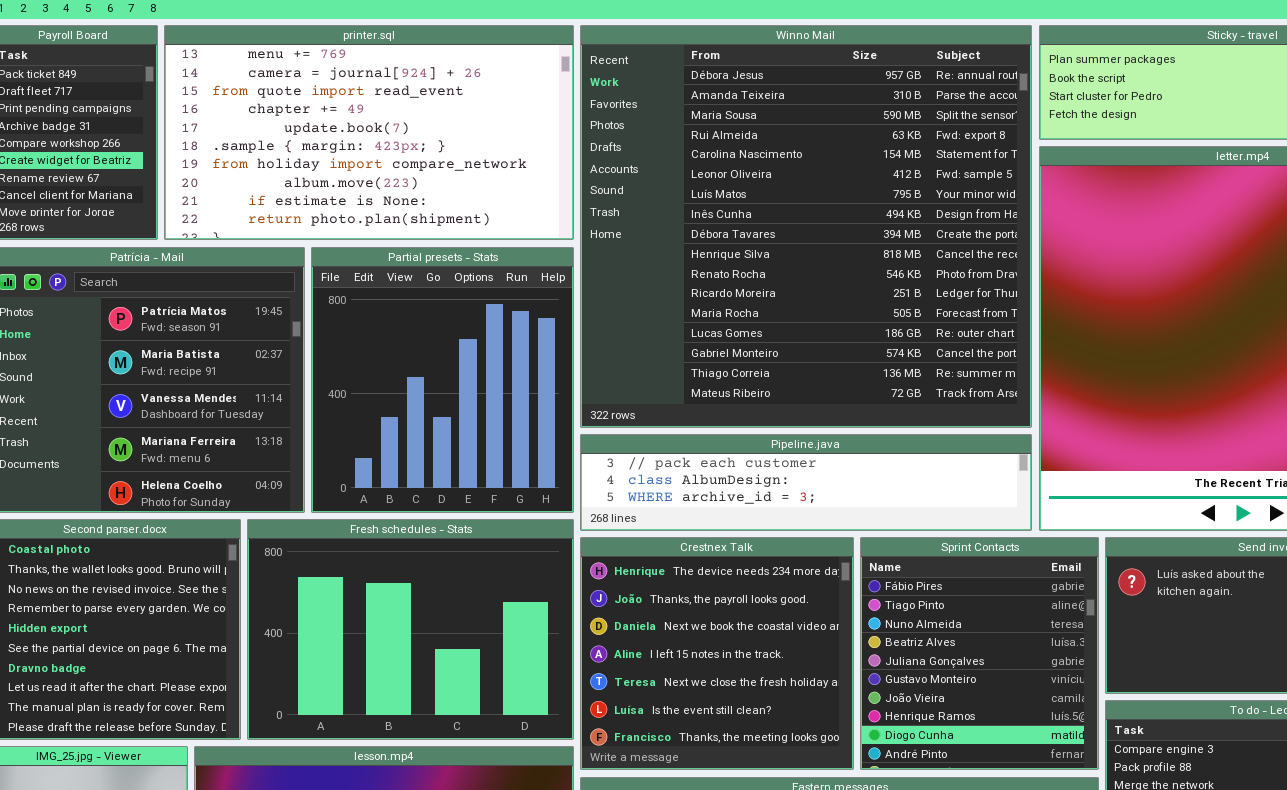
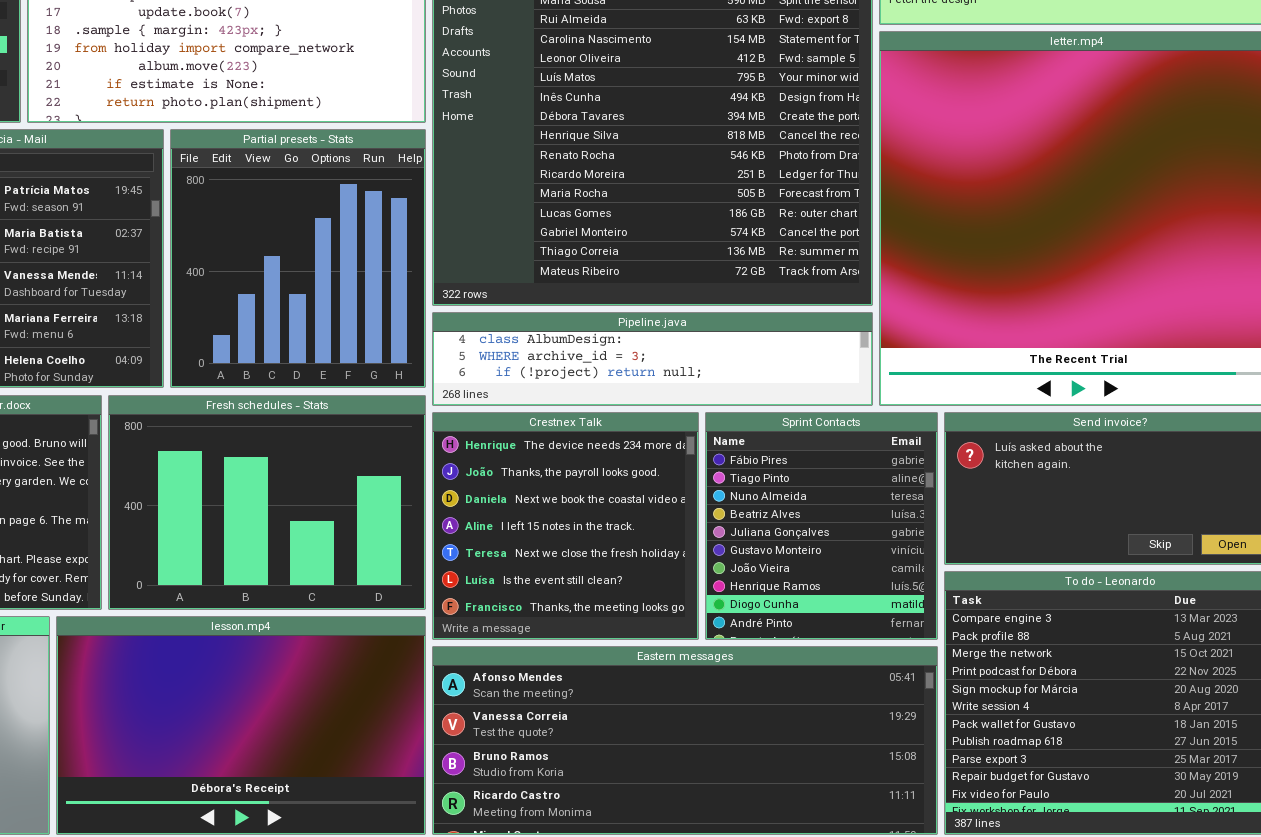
Pipeline.java: [580,434,1032,531] -> [432,312,873,406], scrolled down 1 row

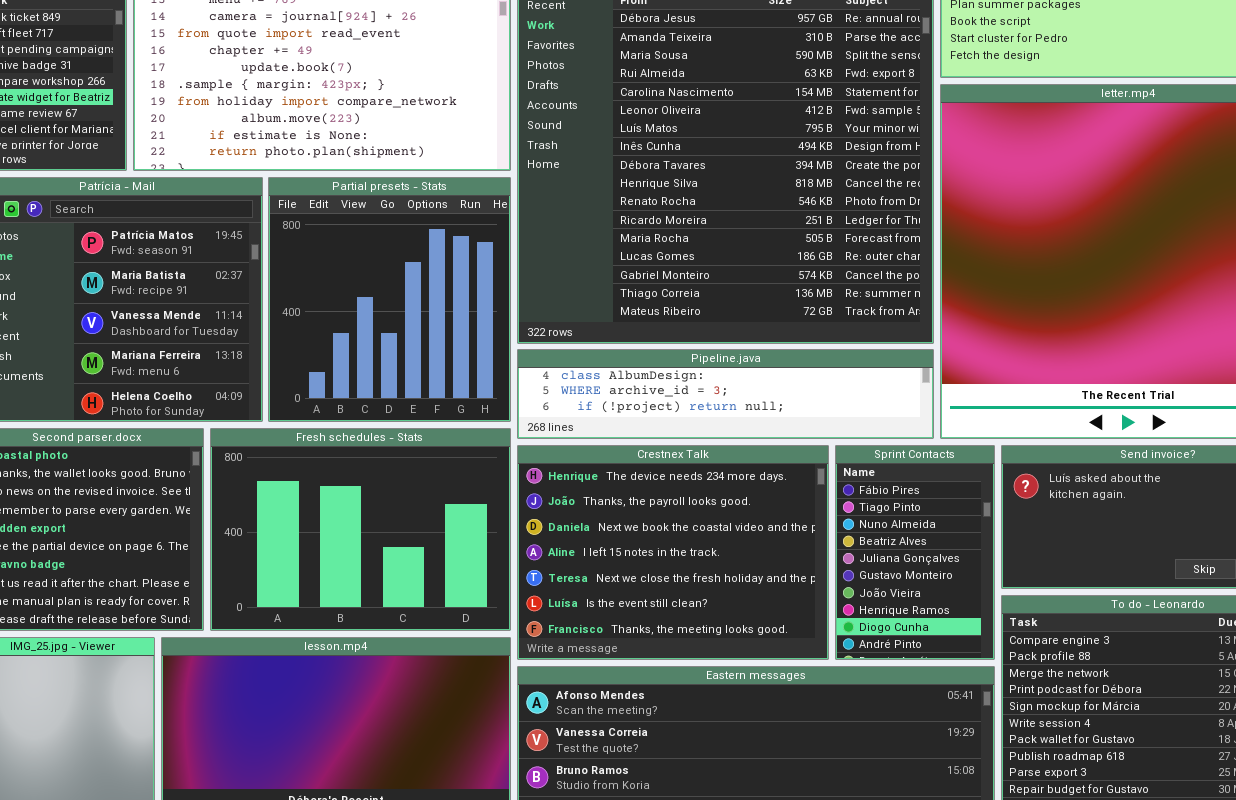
Crestnex Talk: [432,412,699,640] -> [517,445,829,660], resized
Sprint Contacts: [705,412,938,640] -> [835,445,995,660], resized

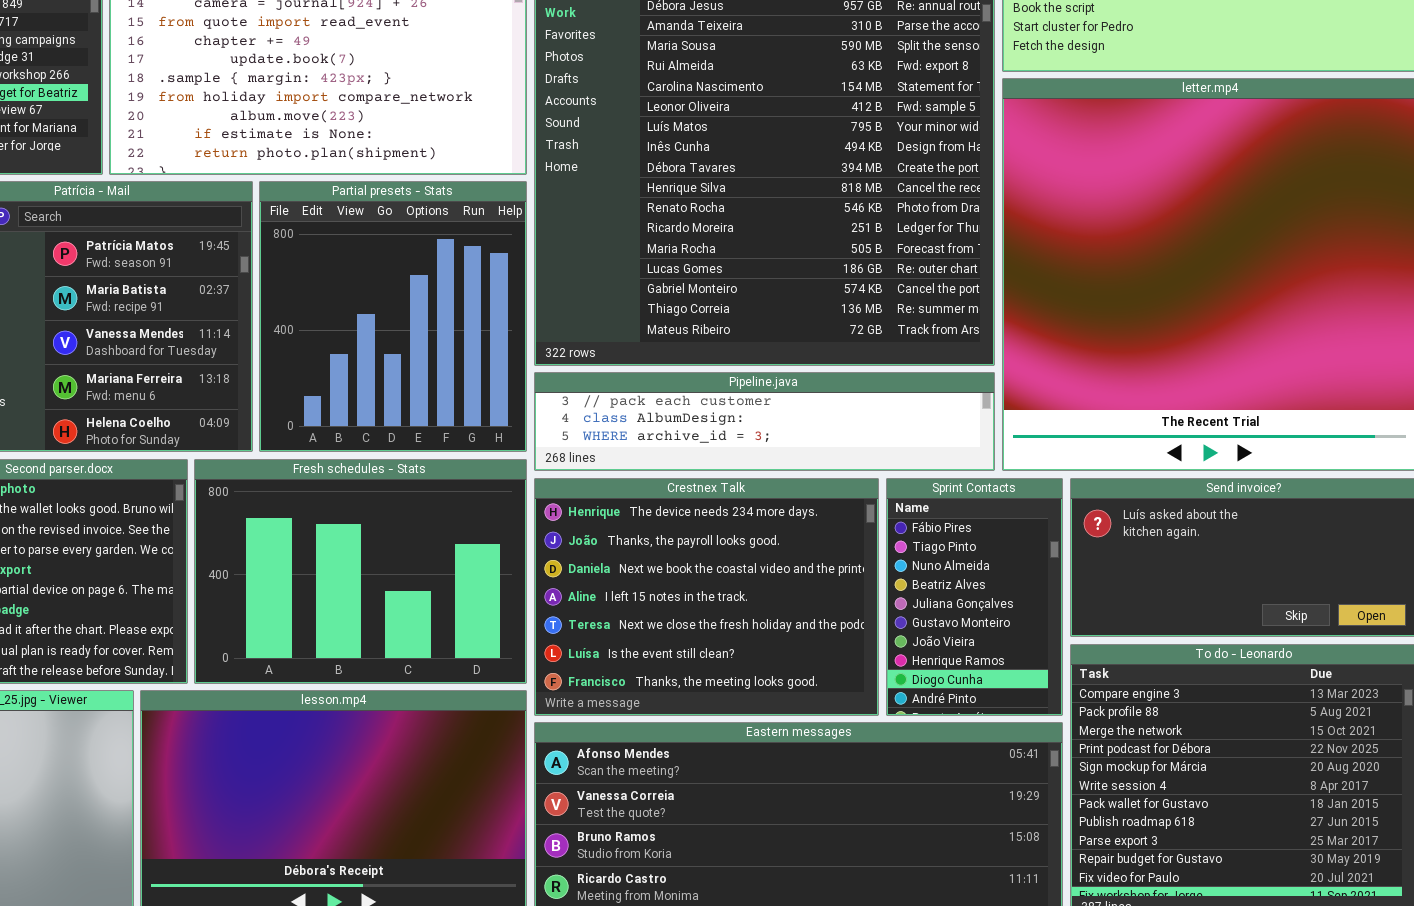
Pipeline.java: [517,349,934,439] -> [534,372,995,471], scrolled up 1 row

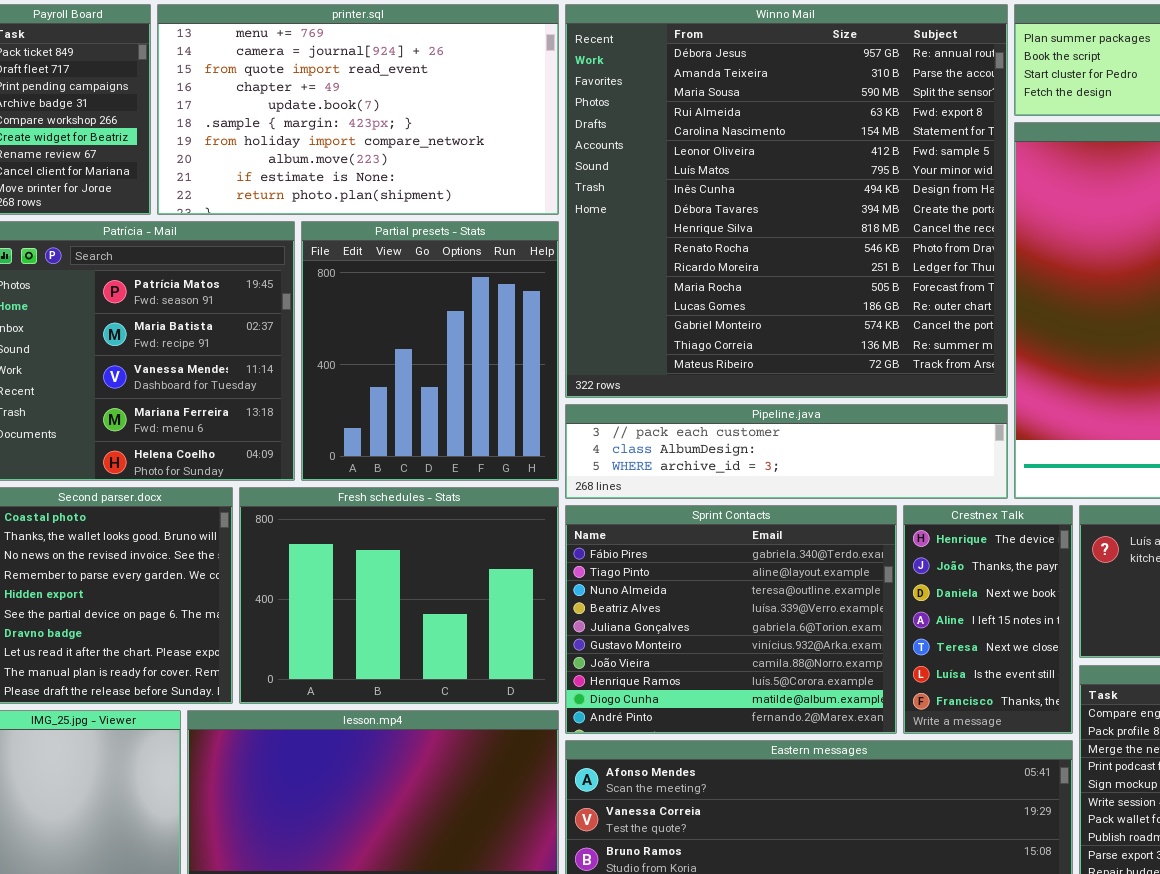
Crestnex Talk: [534,478,879,716] -> [903,505,1073,734], moved, resized
Sprint Contacts: [886,478,1063,716] -> [565,505,897,734], moved, resized

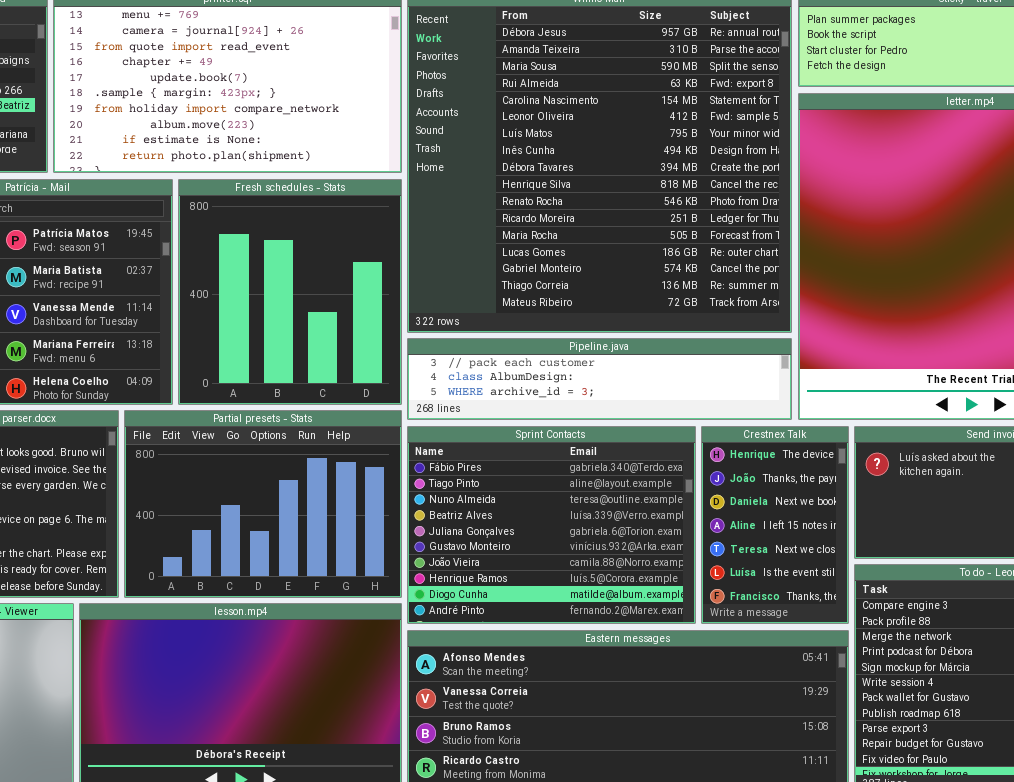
Partial presets - Stats: [301,221,559,481] -> [124,410,402,598], moved, resized
Fresh schedules - Stats: [239,487,559,704] -> [178,179,402,405], moved, resized

